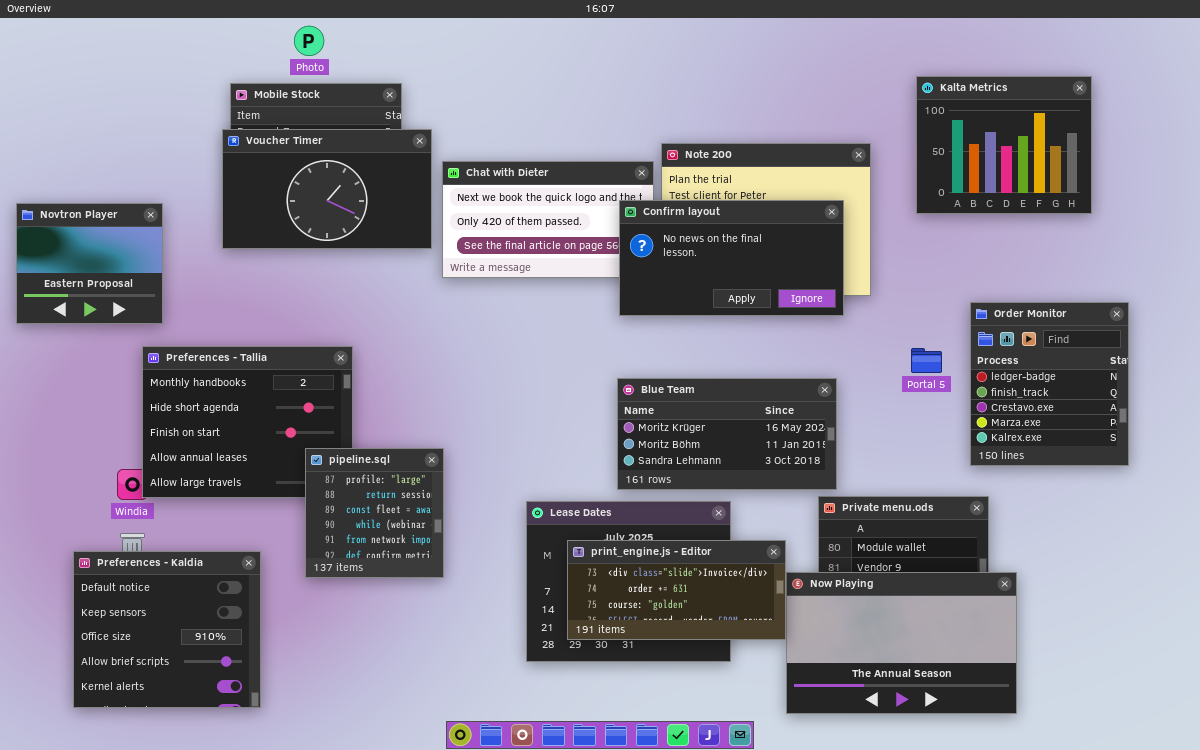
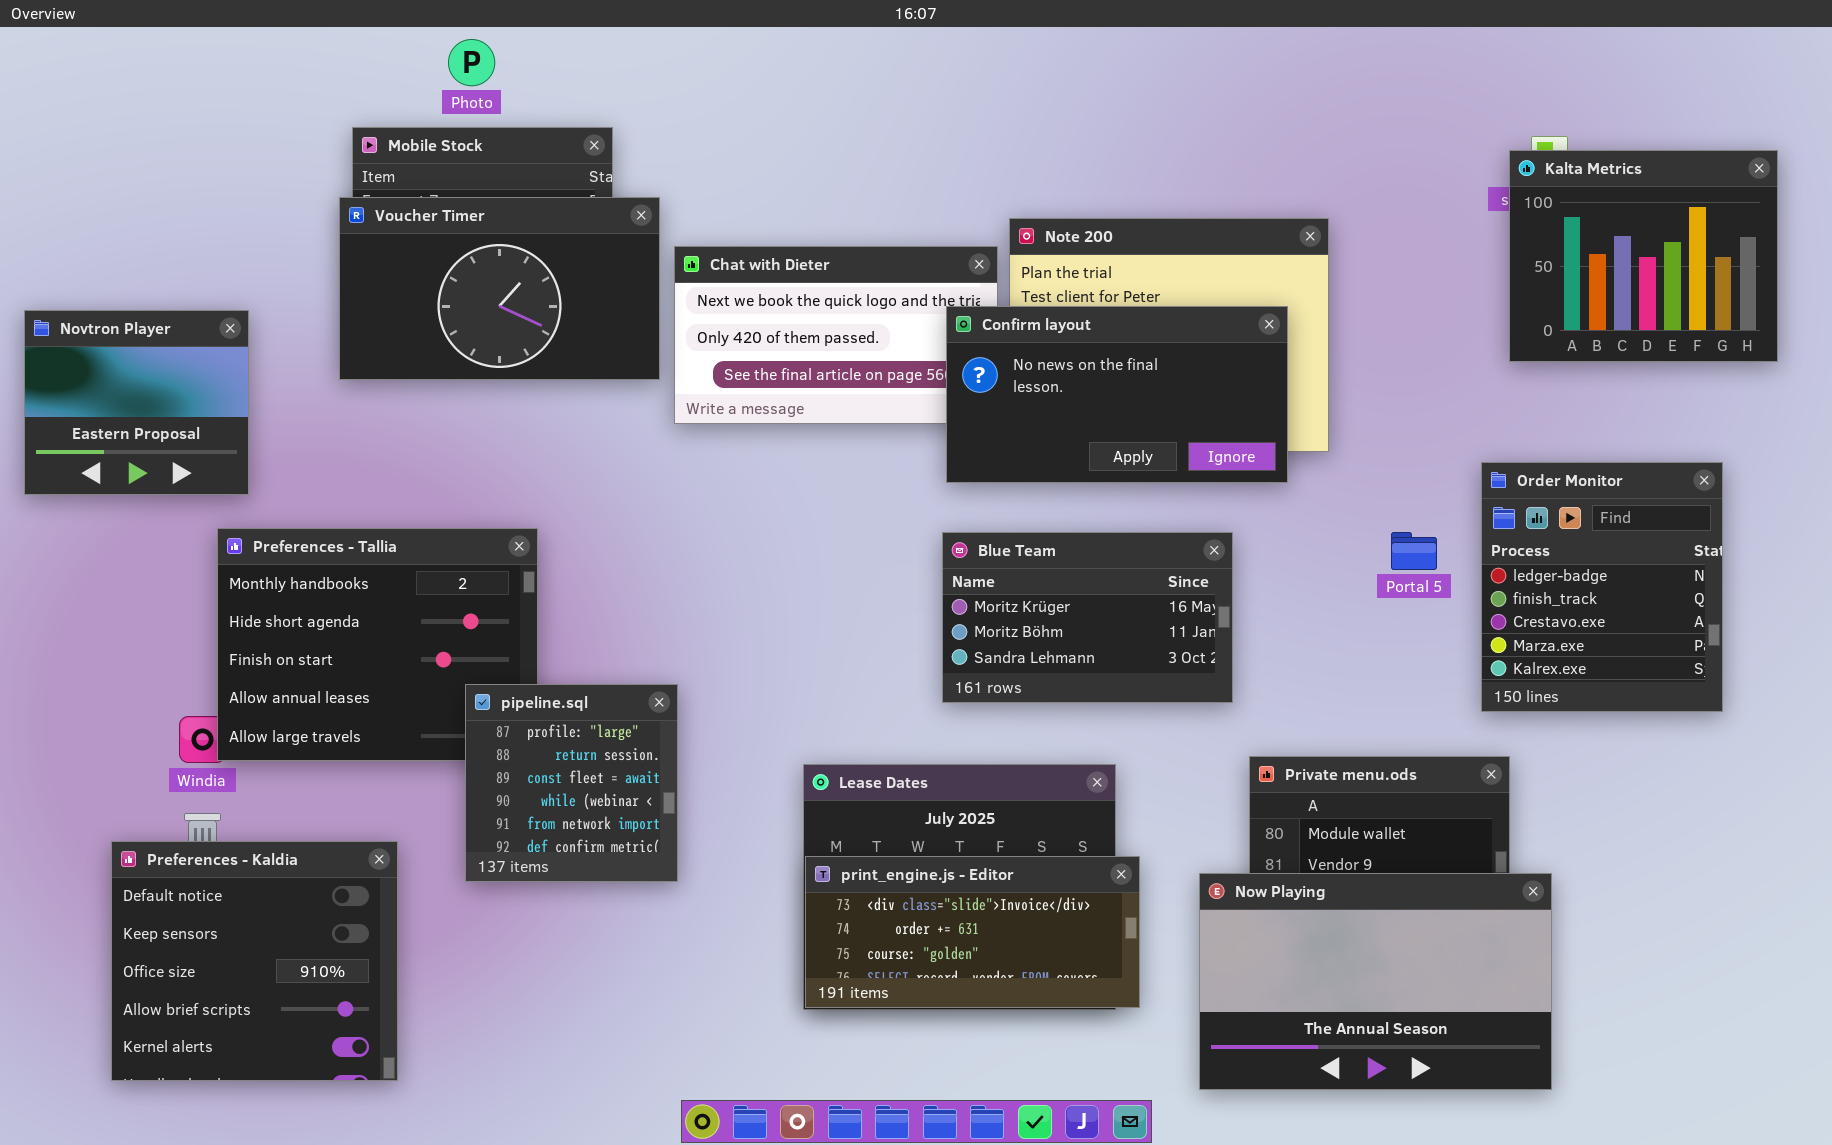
Kalta Metrics: [916,76,1092,214] -> [1509,150,1778,362], moved
Blue Team: [617,378,837,490] -> [942,532,1233,703], moved, resized
print_engine.js - Editor: [567,540,786,640] -> [805,856,1140,1008], moved

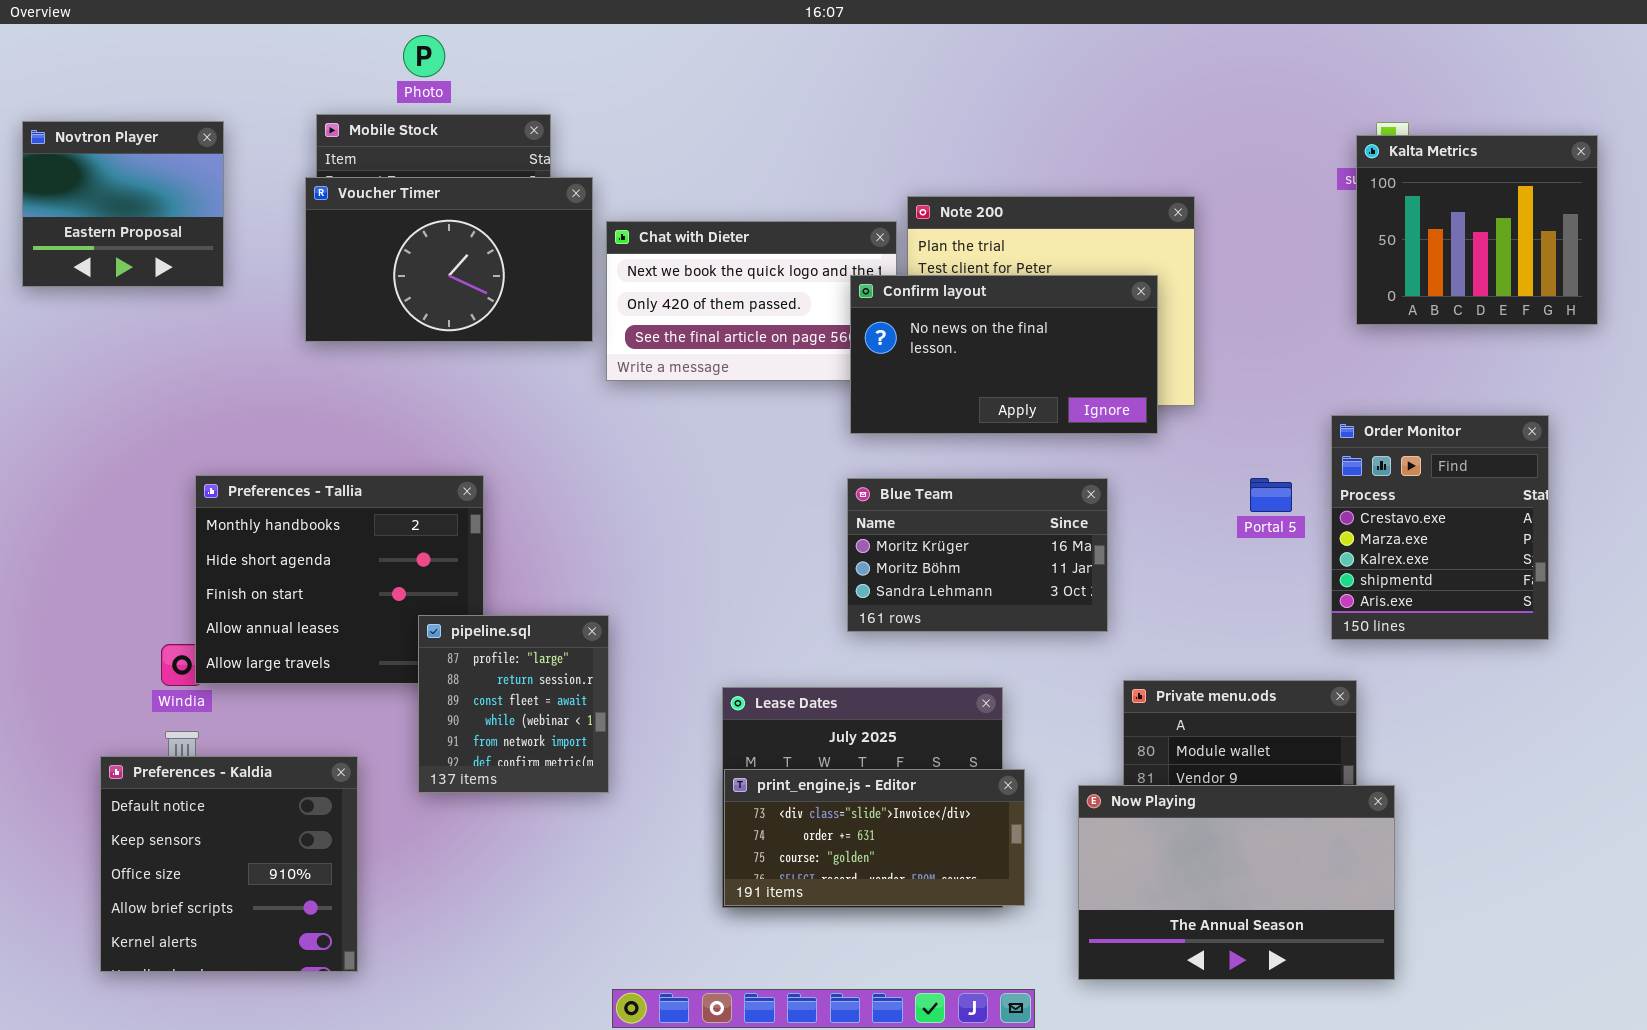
Novtron Player: [24,310,249,495] -> [22,121,224,287], moved
Order Monitor: [1481,462,1723,712] -> [1331,415,1549,640], scrolled down 2 rows

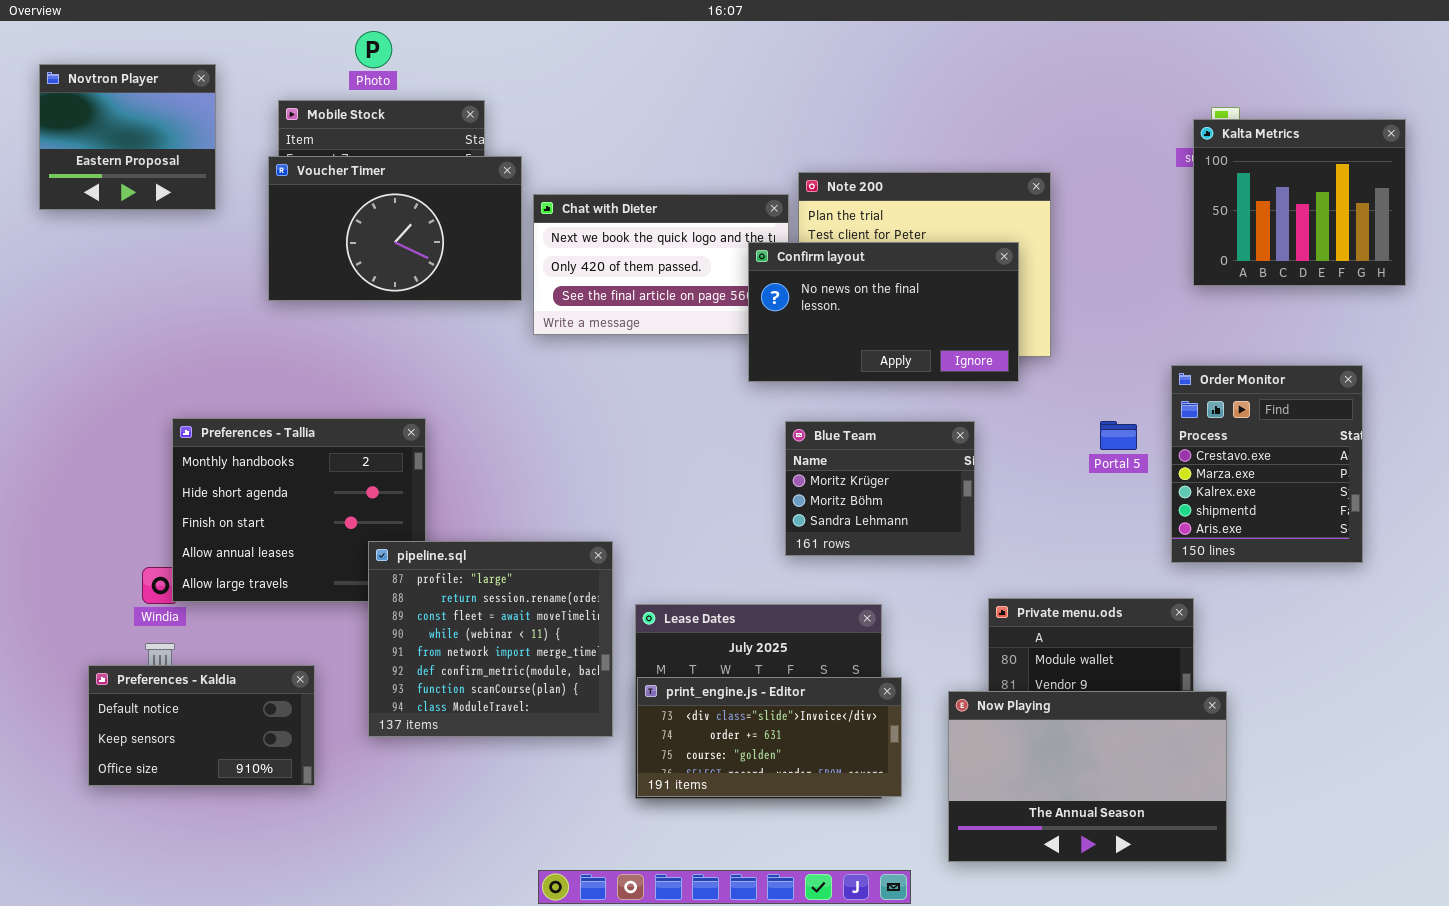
Novtron Player: [22,121,224,287] -> [39,64,216,210], moved
Blue Team: [847,478,1108,632] -> [785,421,975,556], resized
pipeline.sql: [418,615,609,793] -> [368,541,613,737], resized
Preferences - Kaldia: [100,756,358,972] -> [88,665,315,786], resized

